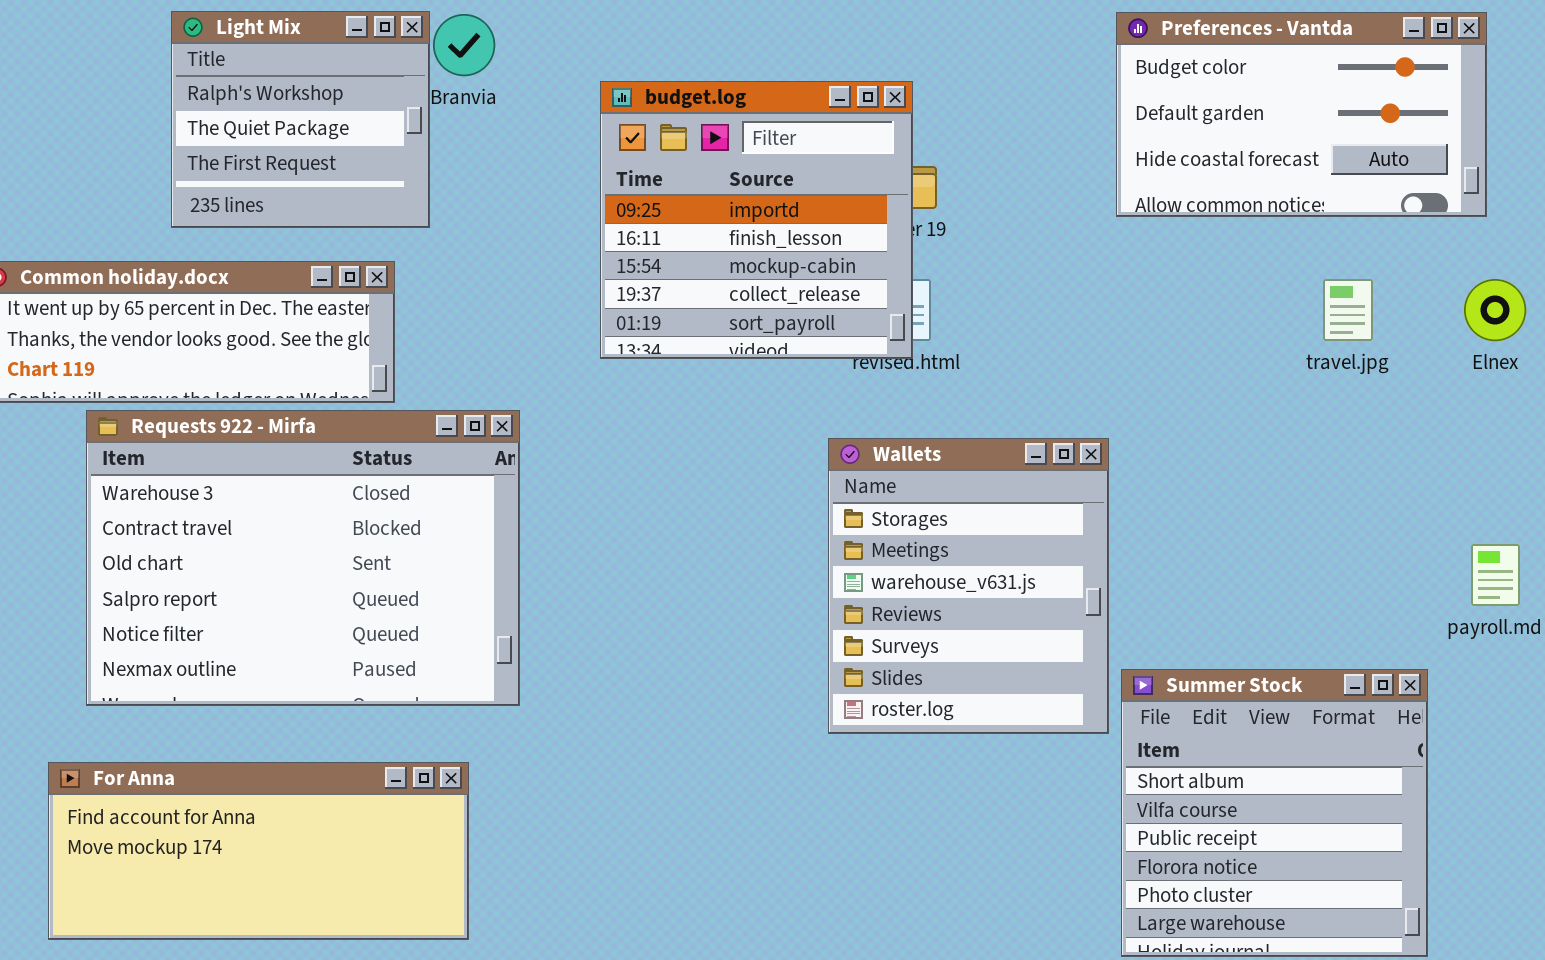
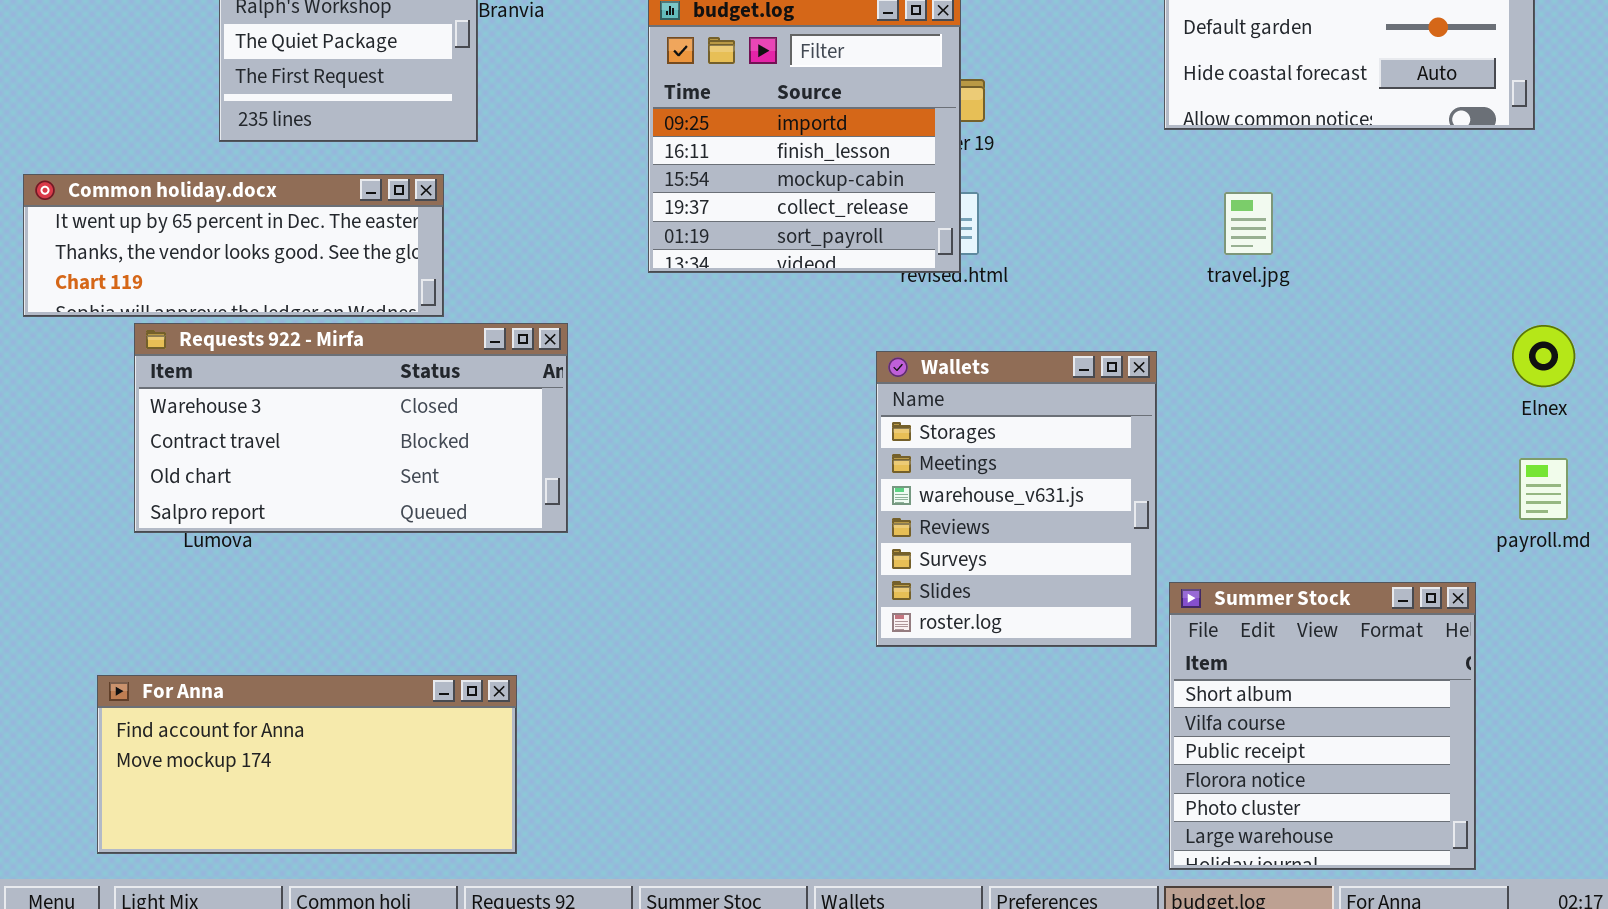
travel.jpg: [1323,279,1373,341] -> [1224,192,1273,255], moved
Elnex: [1464,279,1526,341] -> [1512,325,1575,387], moved
Requests 922 - Mirfa: [86,410,520,706] -> [134,323,568,533], resized

